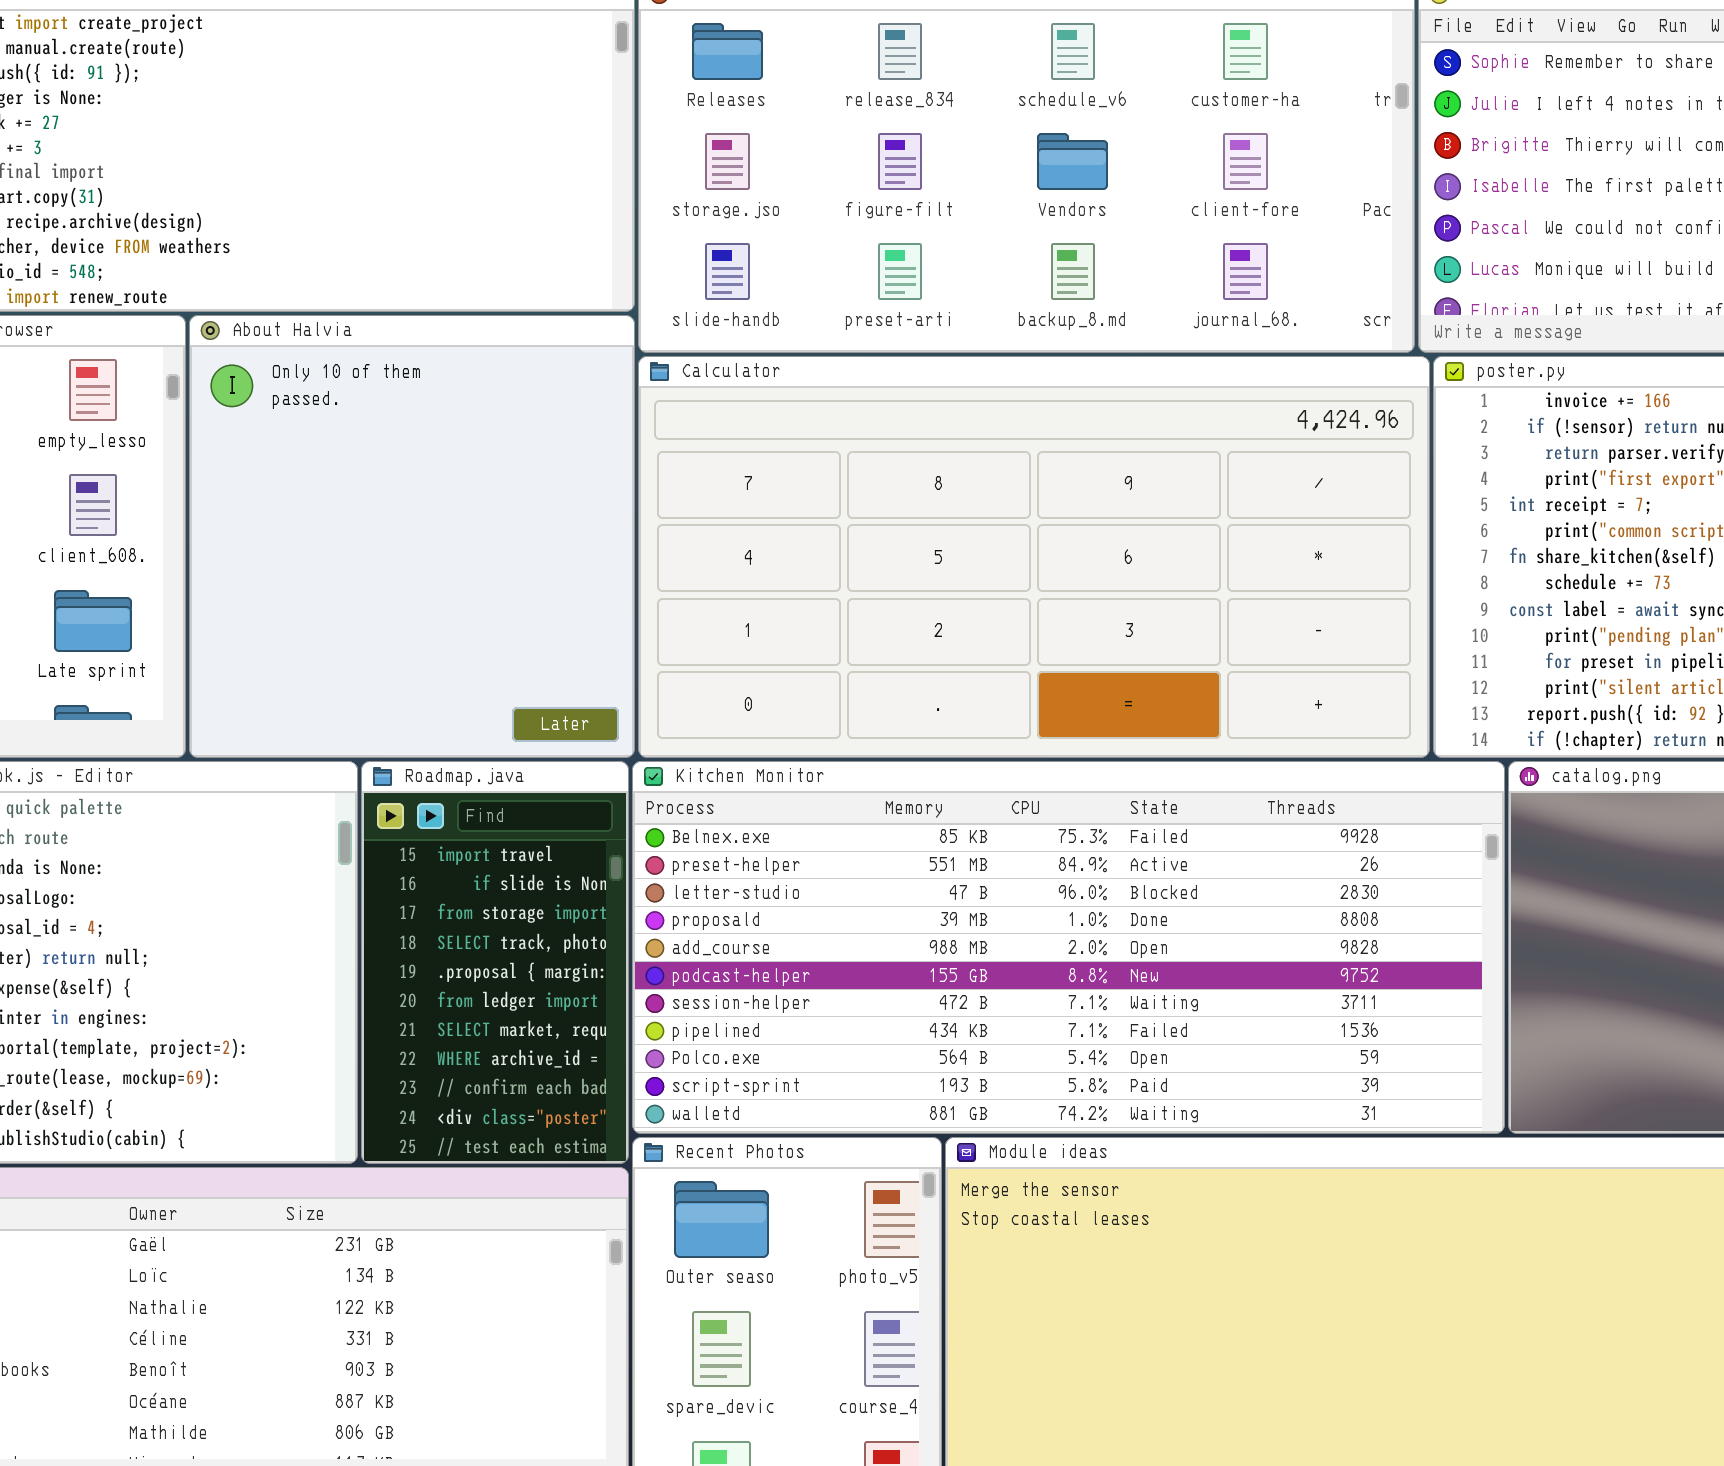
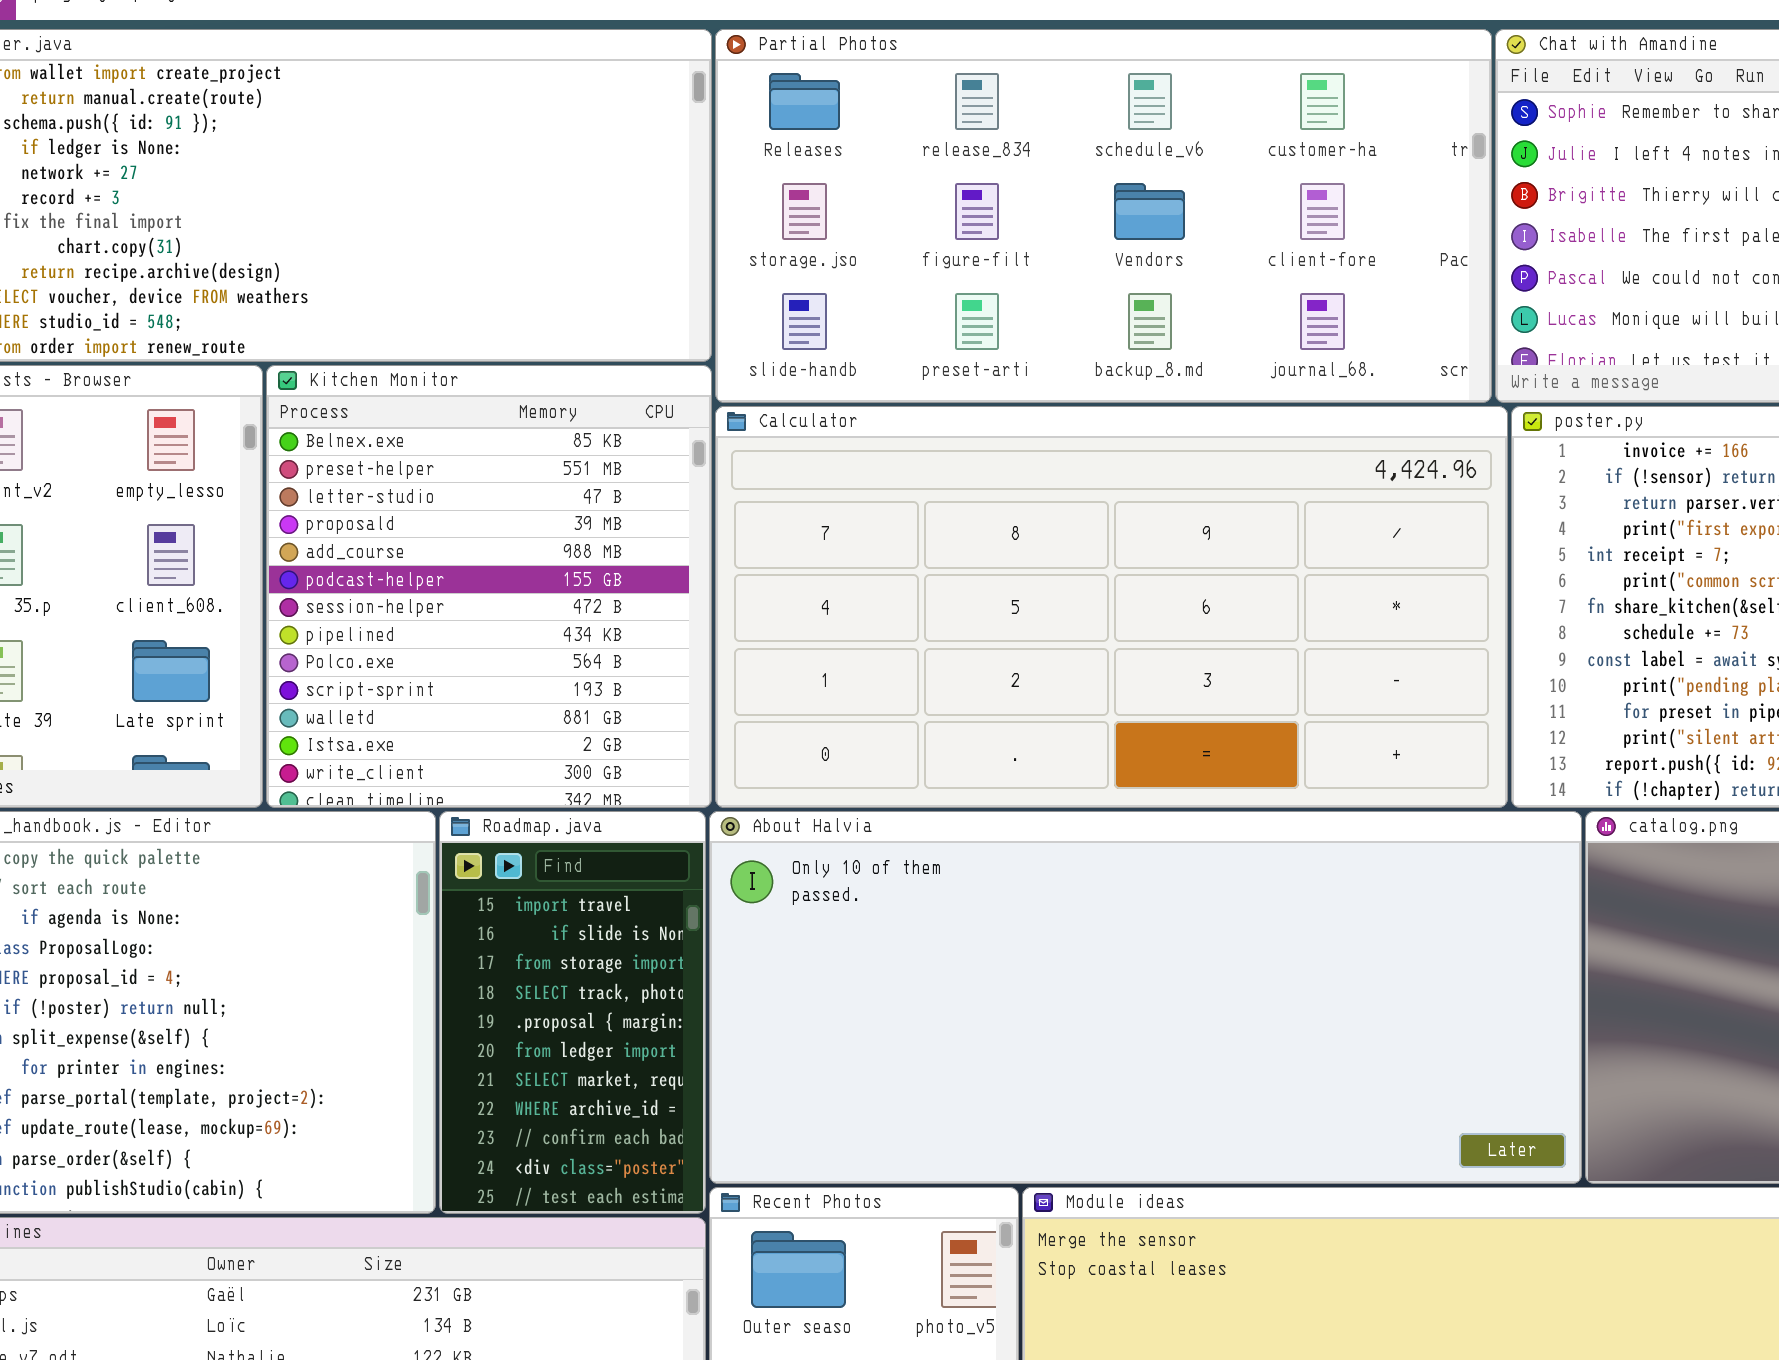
About Halvia: [189,315,635,758] -> [709,811,1582,1184], moved, resized
Kitchen Monitor: [632,761,1505,1134] -> [266,365,712,808], moved, resized

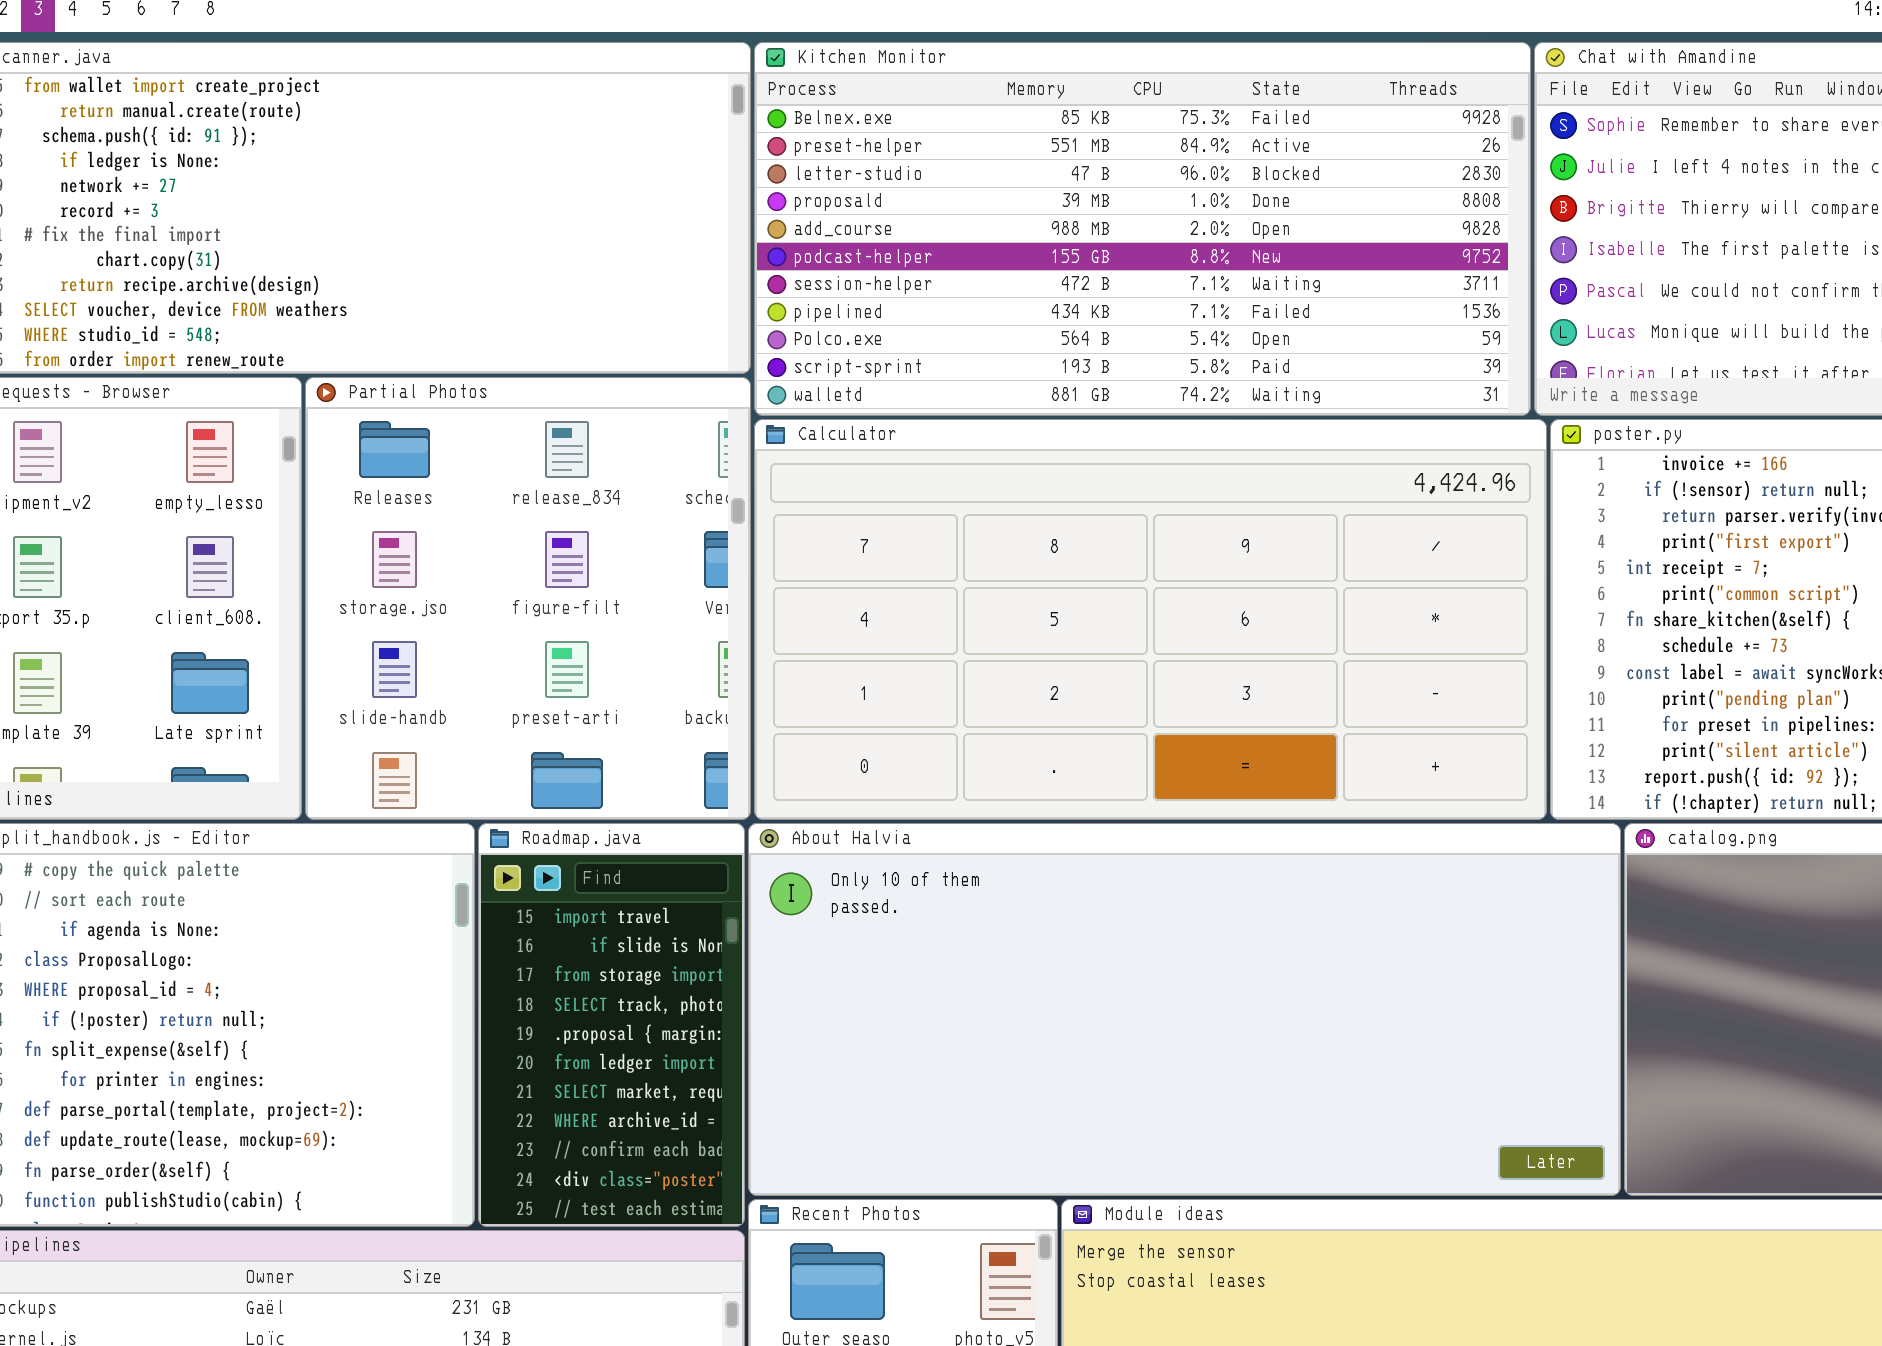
Partial Photos: [715,29,1492,403] -> [305,377,751,820], moved, resized
Kitchen Monitor: [266,365,712,808] -> [754,42,1531,416], moved, resized

